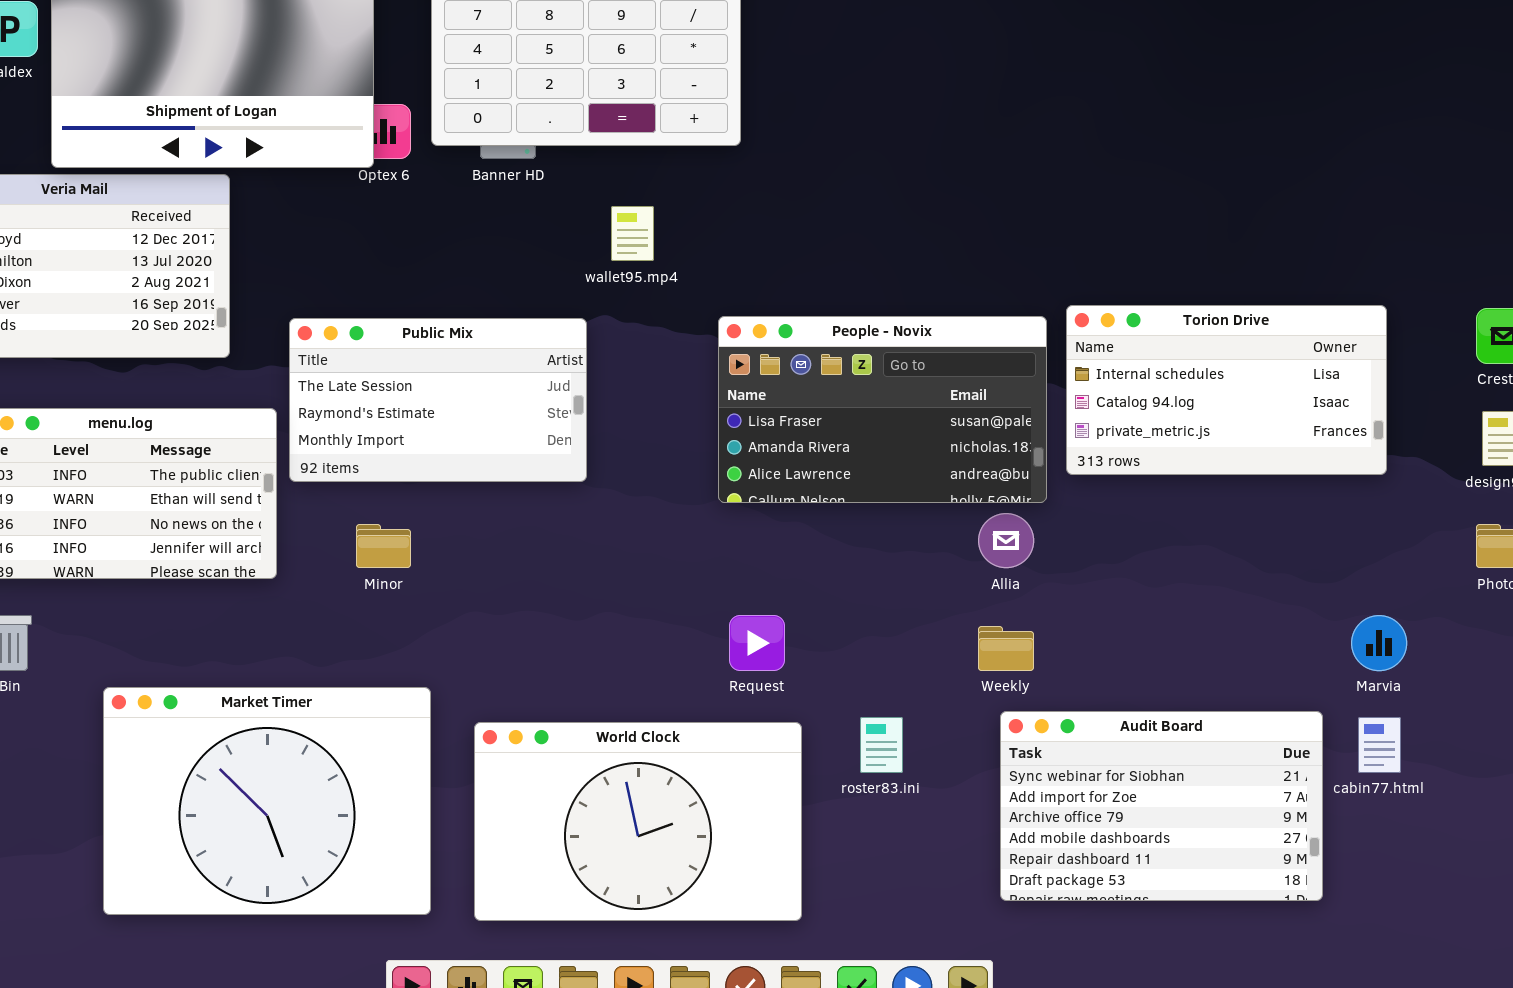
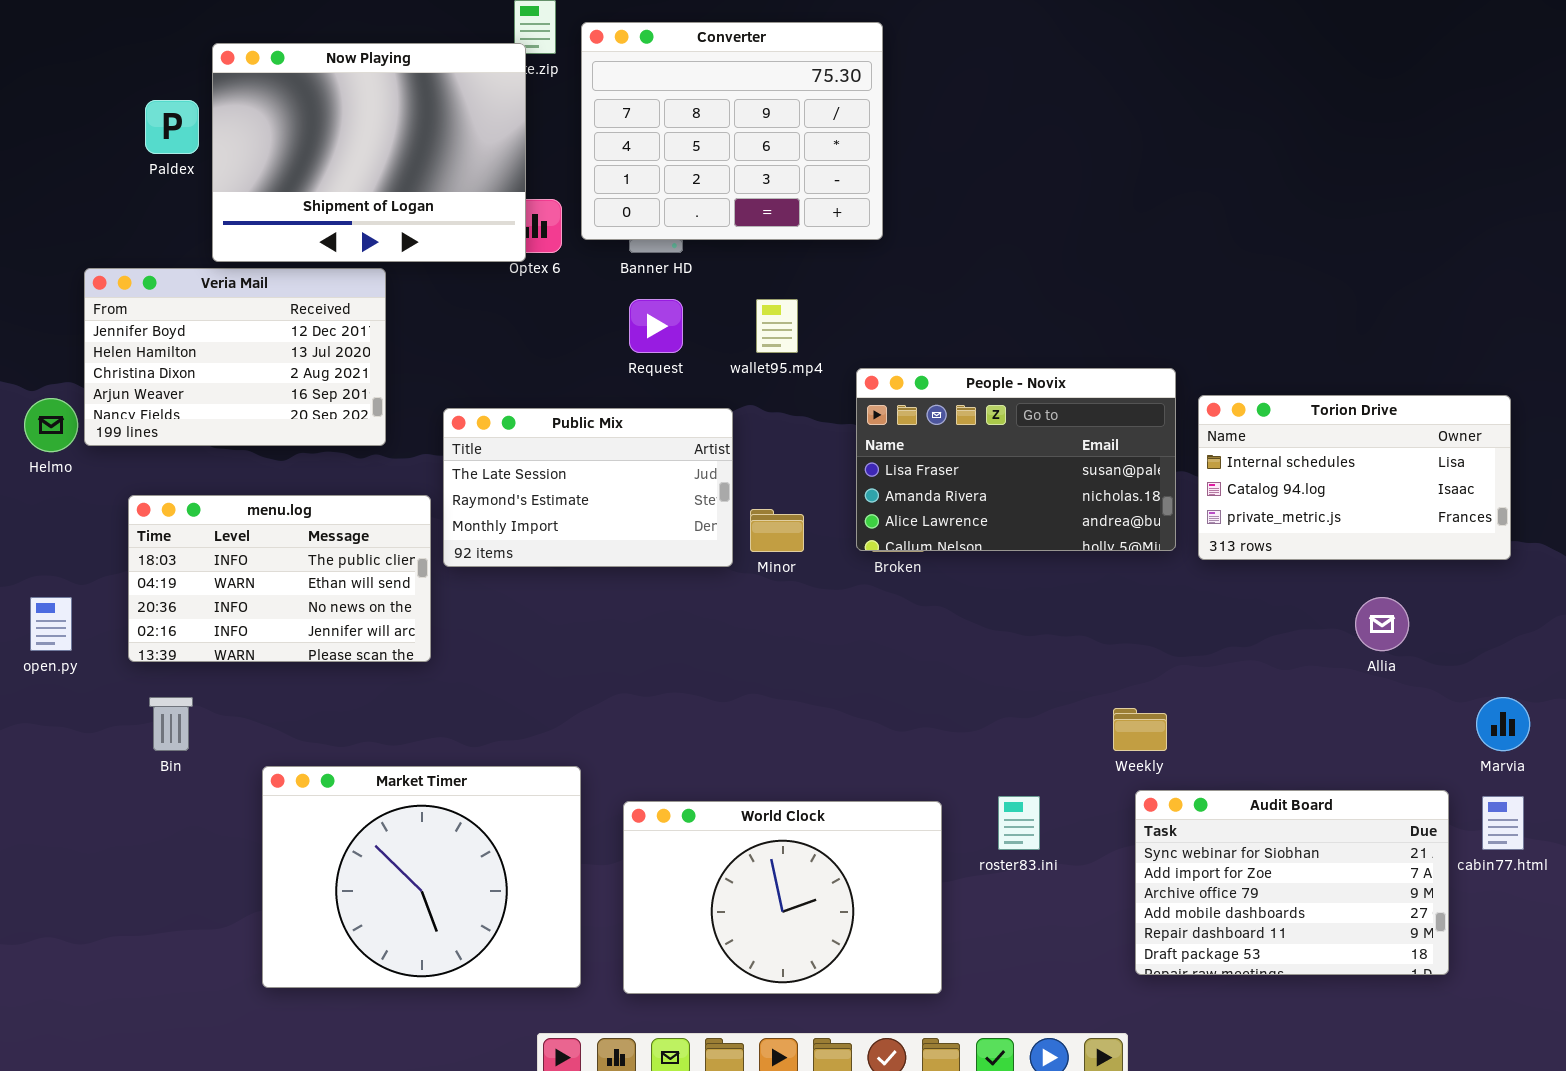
People - Novix: [718,316,1047,503] -> [856,368,1176,551], moved
Allia: [978,513,1034,568] -> [1355,597,1409,651], moved
Minor: [356,524,411,568] -> [750,509,804,552], moved
Request: [729,615,785,671] -> [629,299,683,353], moved

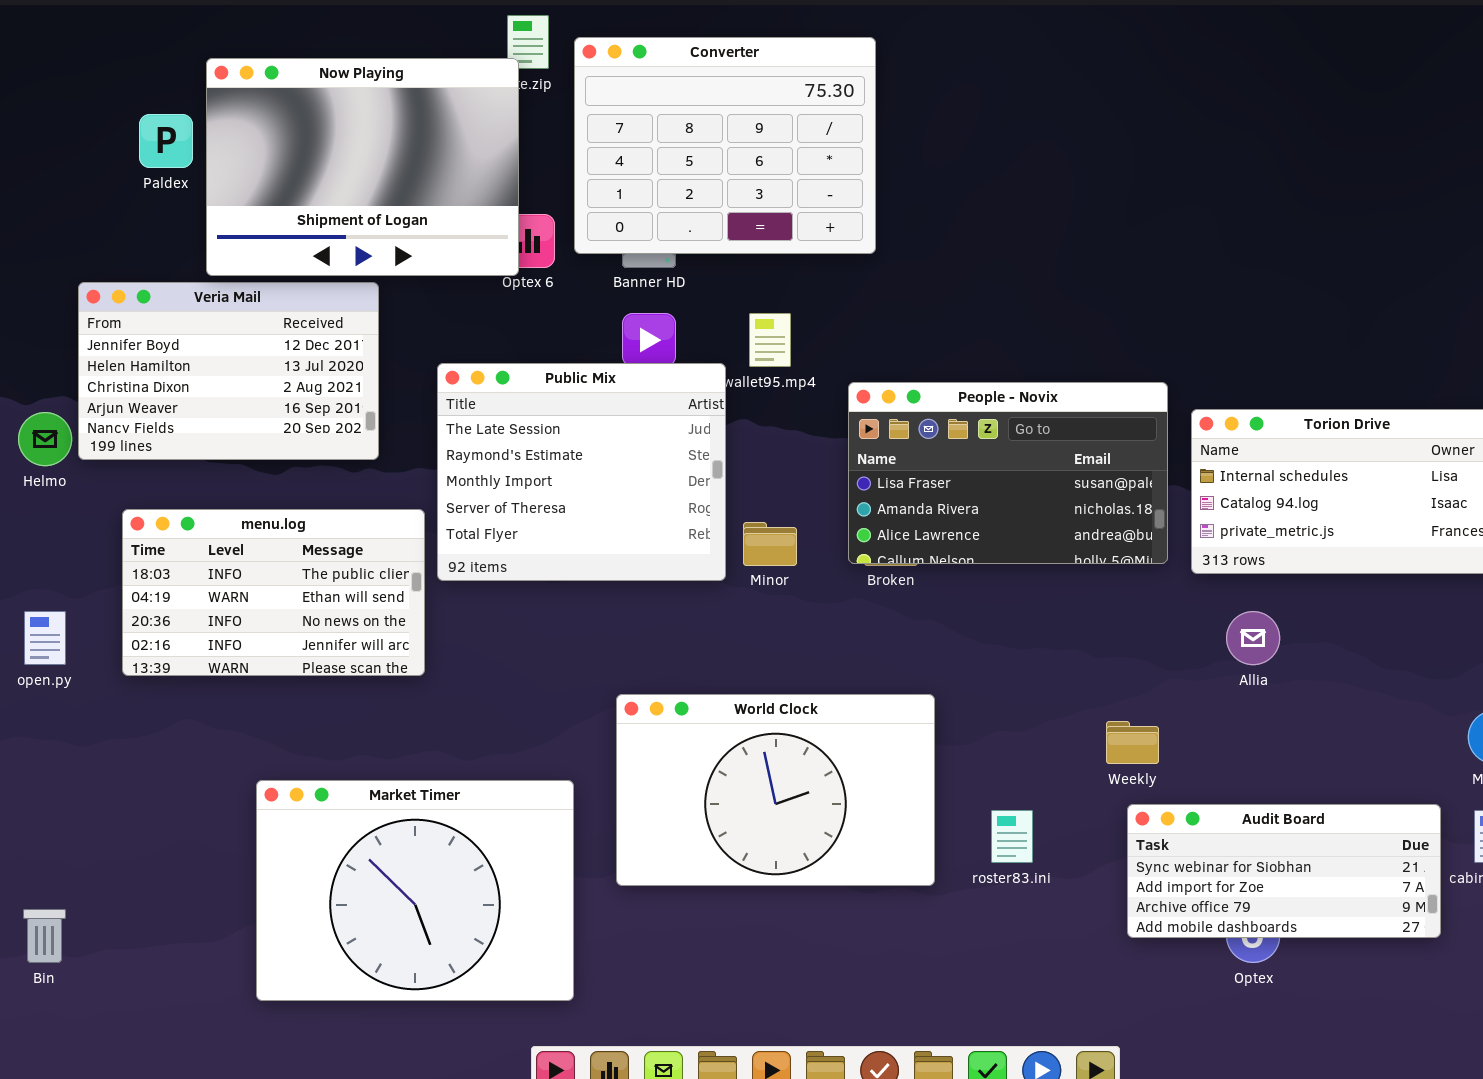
Public Mix: [443,408,733,567] -> [437,363,726,581], resized
Allia: [1355,597,1409,651] -> [1226,611,1280,665], moved
Bin: [149,697,193,751] -> [23,909,66,963], moved
Audit Board: [1135,790,1449,975] -> [1127,804,1441,938], resized
World Clock: [623,801,942,994] -> [616,694,935,886], moved

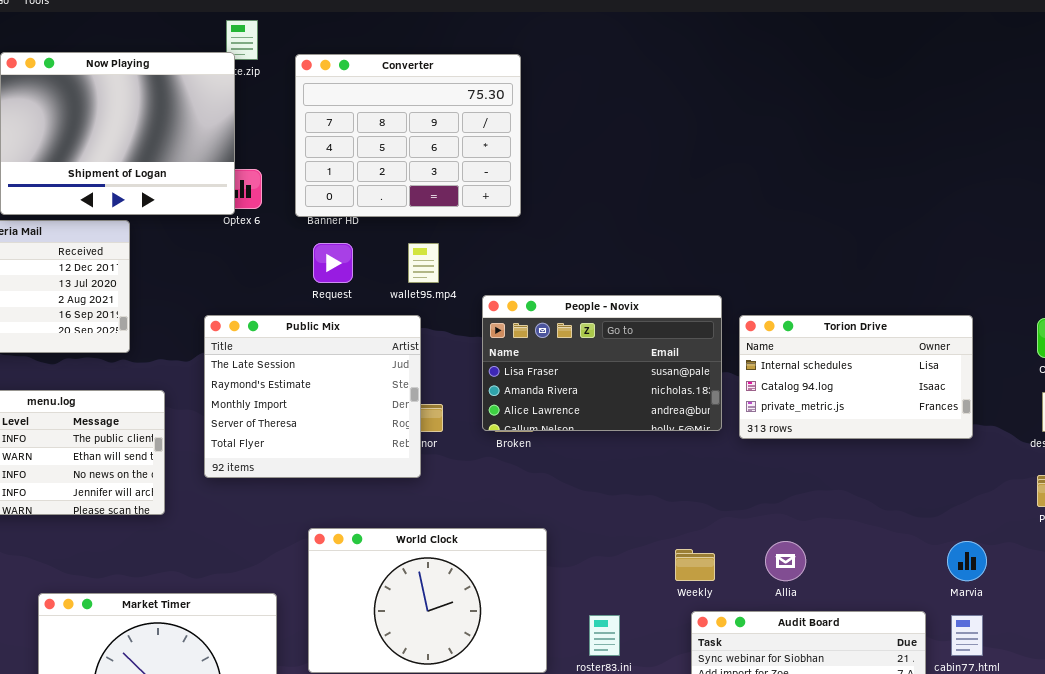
Converter: [574,37,876,254] -> [295,54,521,217], moved
Public Mix: [437,363,726,581] -> [204,315,421,478], moved
Allia: [1226,611,1280,665] -> [765,541,806,581], moved

